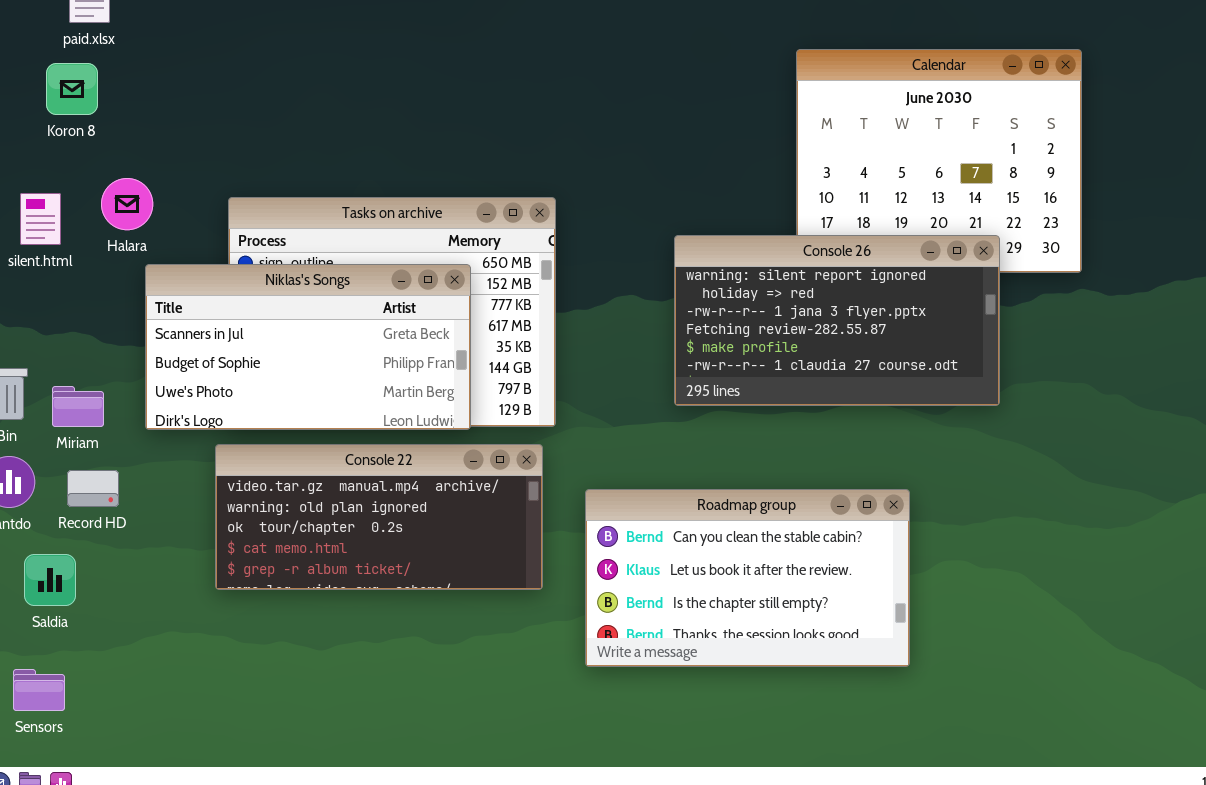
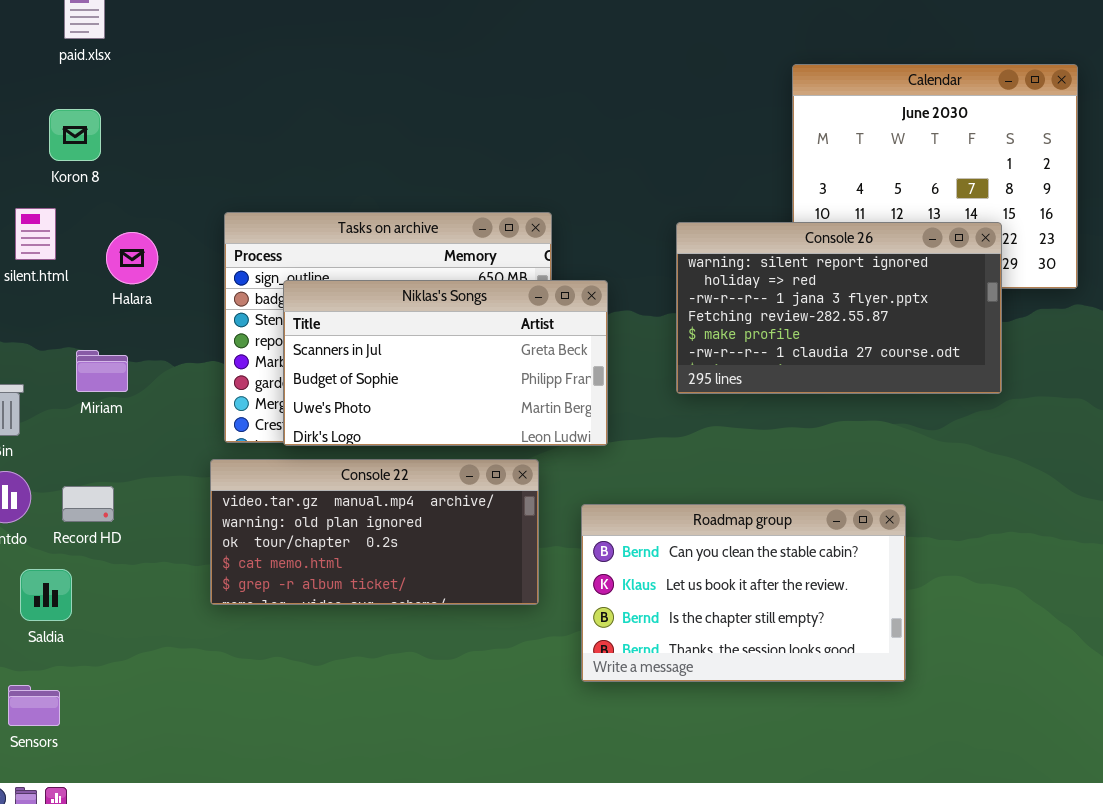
Koron 8: [46,63,98,115] -> [49,109,101,161], moved
Halara: [101,178,153,230] -> [106,232,158,284], moved
Console 26: [674,235,1000,406] -> [676,222,1002,394], moved
Niklas's Songs: [145,264,471,430] -> [283,280,608,446], moved
Miriam: [52,386,104,427] -> [76,350,128,392], moved

